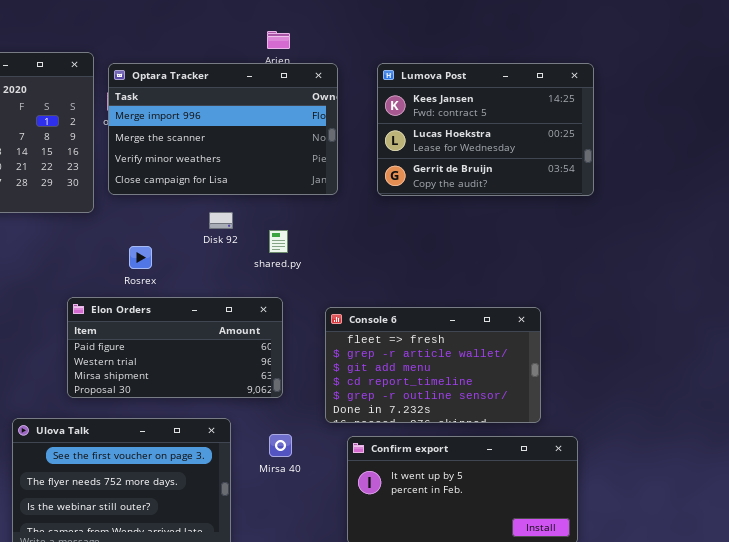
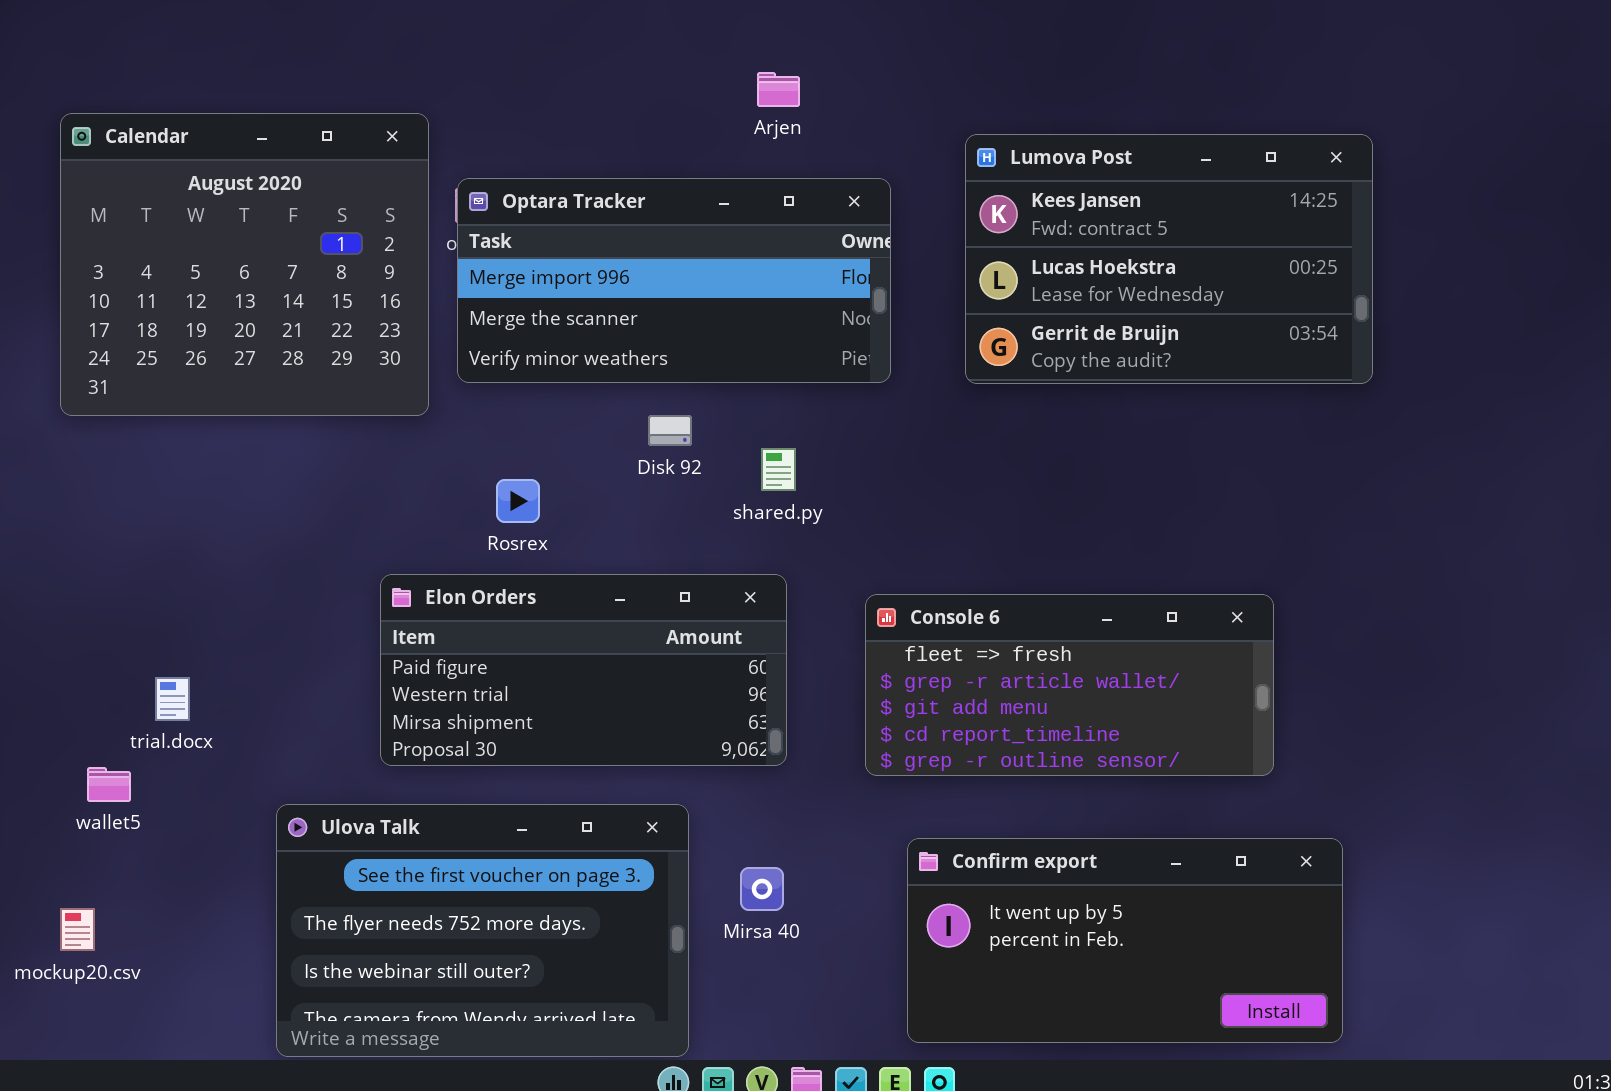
Optara Tracker: [108,63,338,195] -> [457,178,891,383], resized
Console 6: [325,307,541,423] -> [865,594,1274,776], resized
Mirsa 40: [269,434,292,457] -> [740,867,784,911], moved

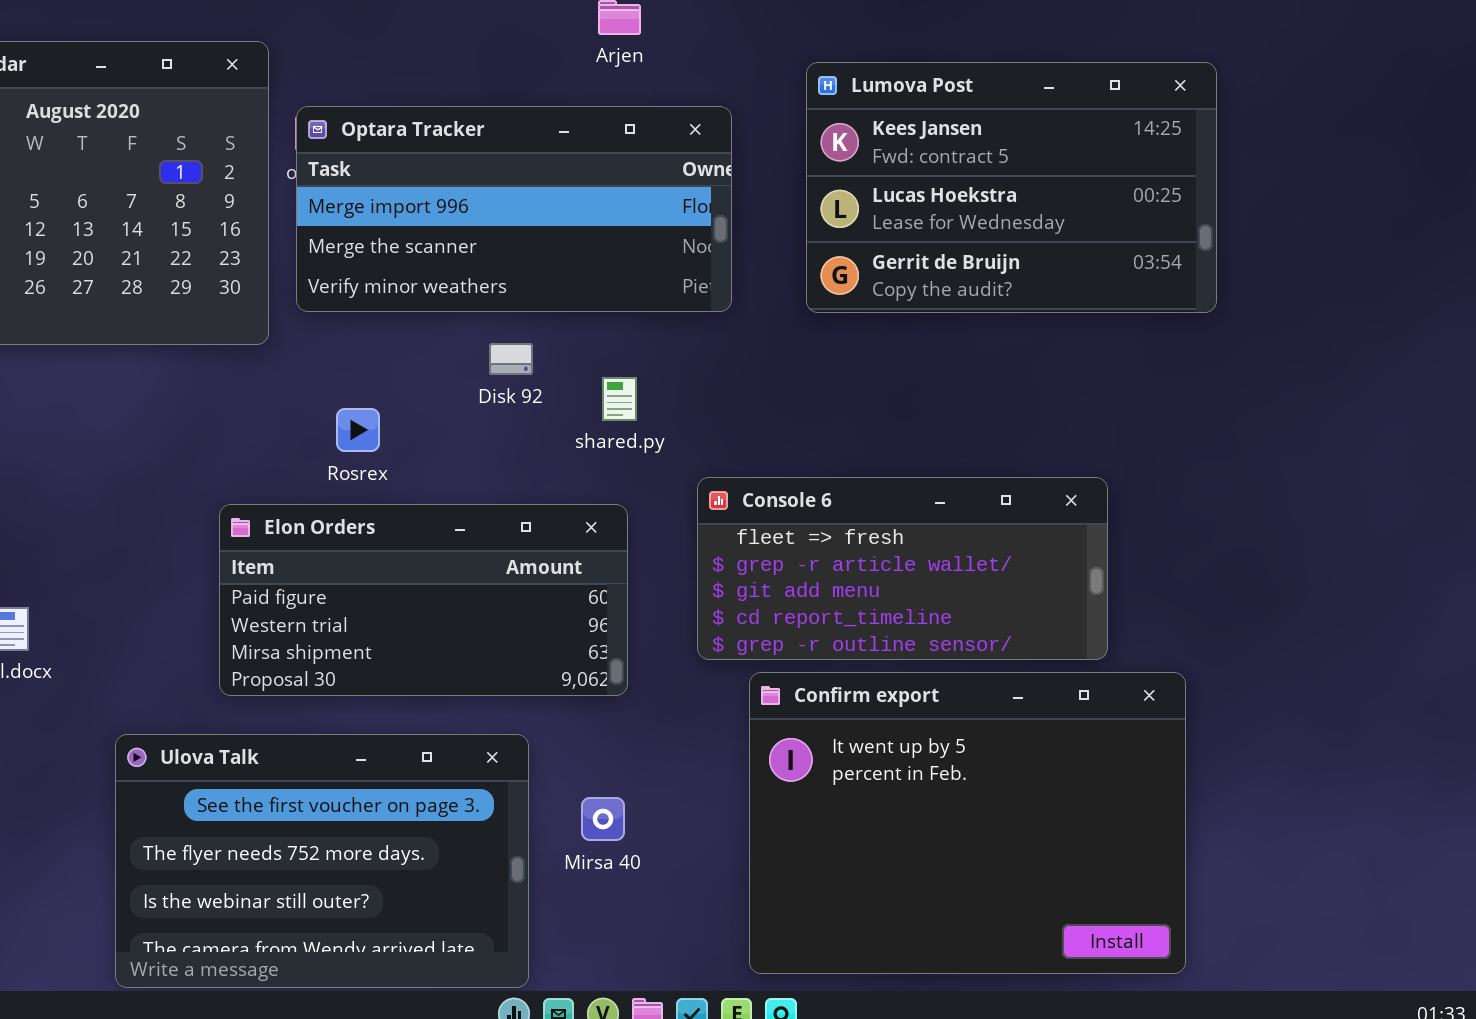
Console 6: [865,594,1274,776] -> [697,477,1108,660], moved
Confirm export: [907,838,1343,1043] -> [749,672,1186,974], resized

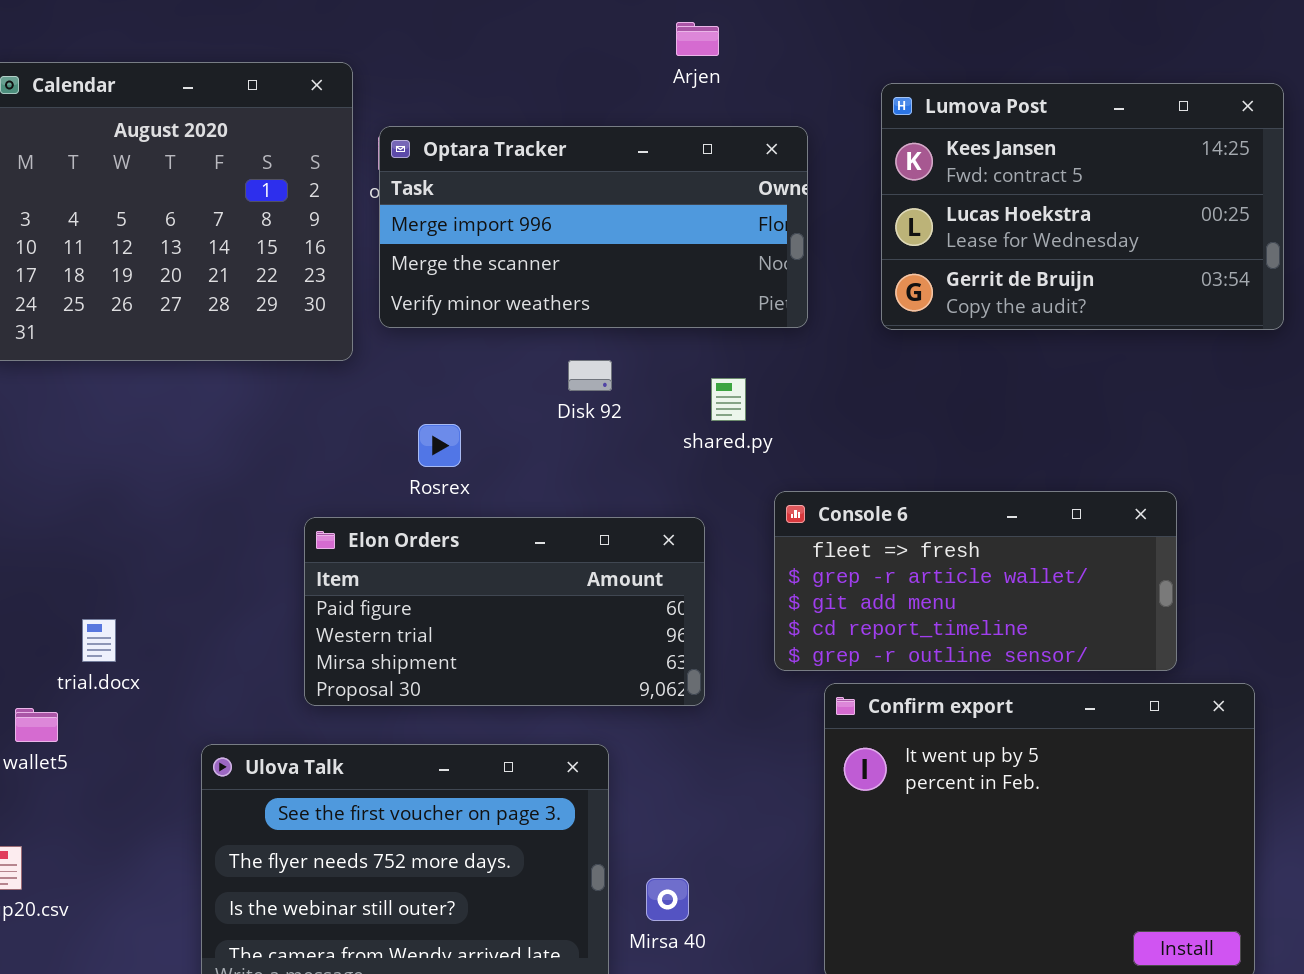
shared.py: [602,377,637,421] -> [711,378,746,421], moved
Mirsa 40: [581,797,625,841] -> [646,878,689,921], moved

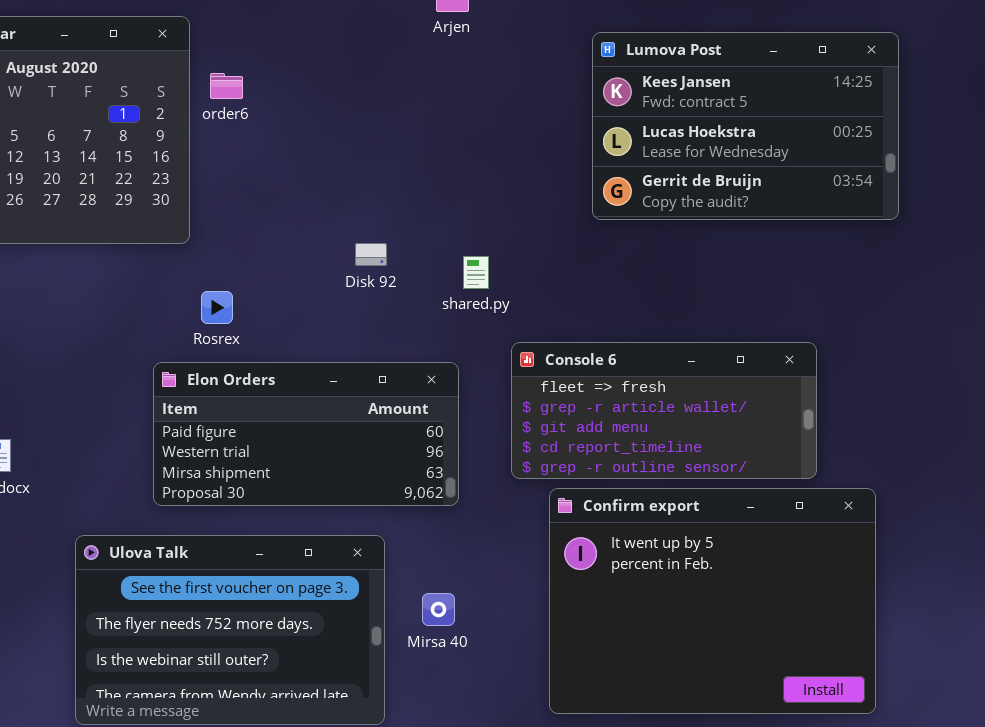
Optara Tracker: [379,126,808,328] -> none, closed
Rosrex: [418,424,461,467] -> [201,291,233,324], moved
Mirsa 40: [646,878,689,921] -> [422,593,455,626], moved

